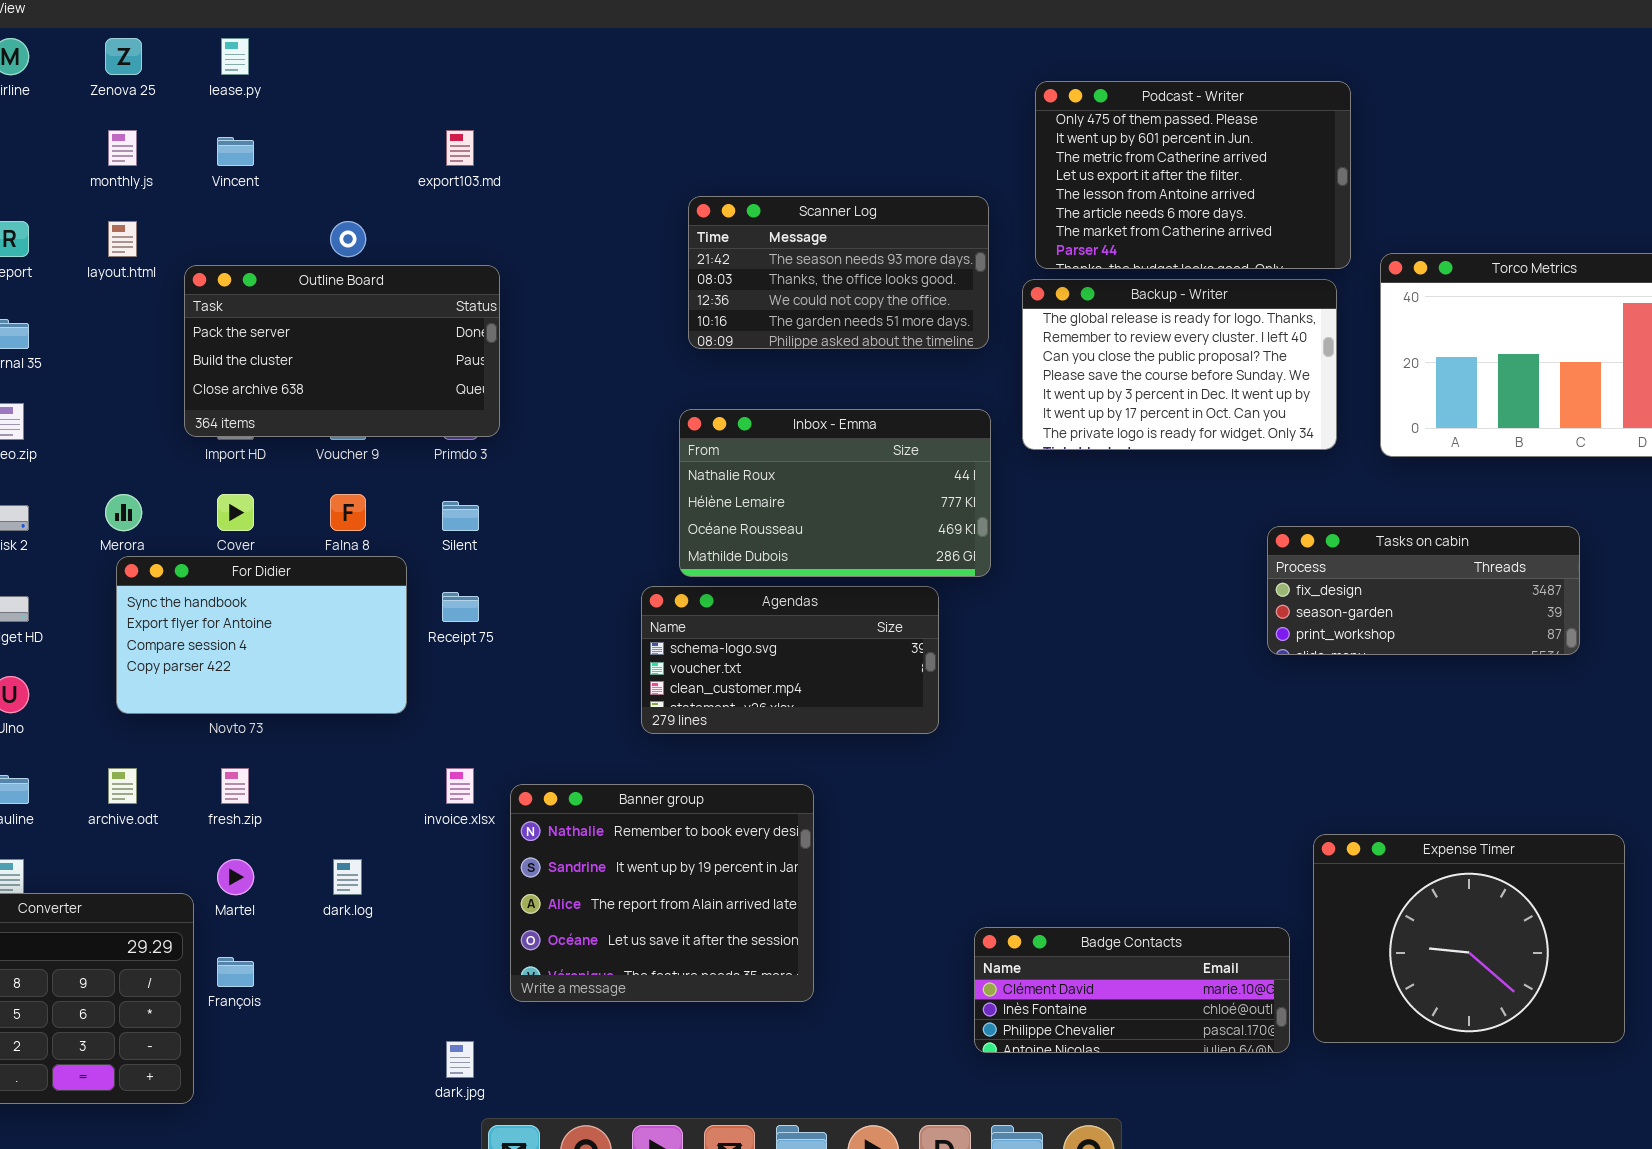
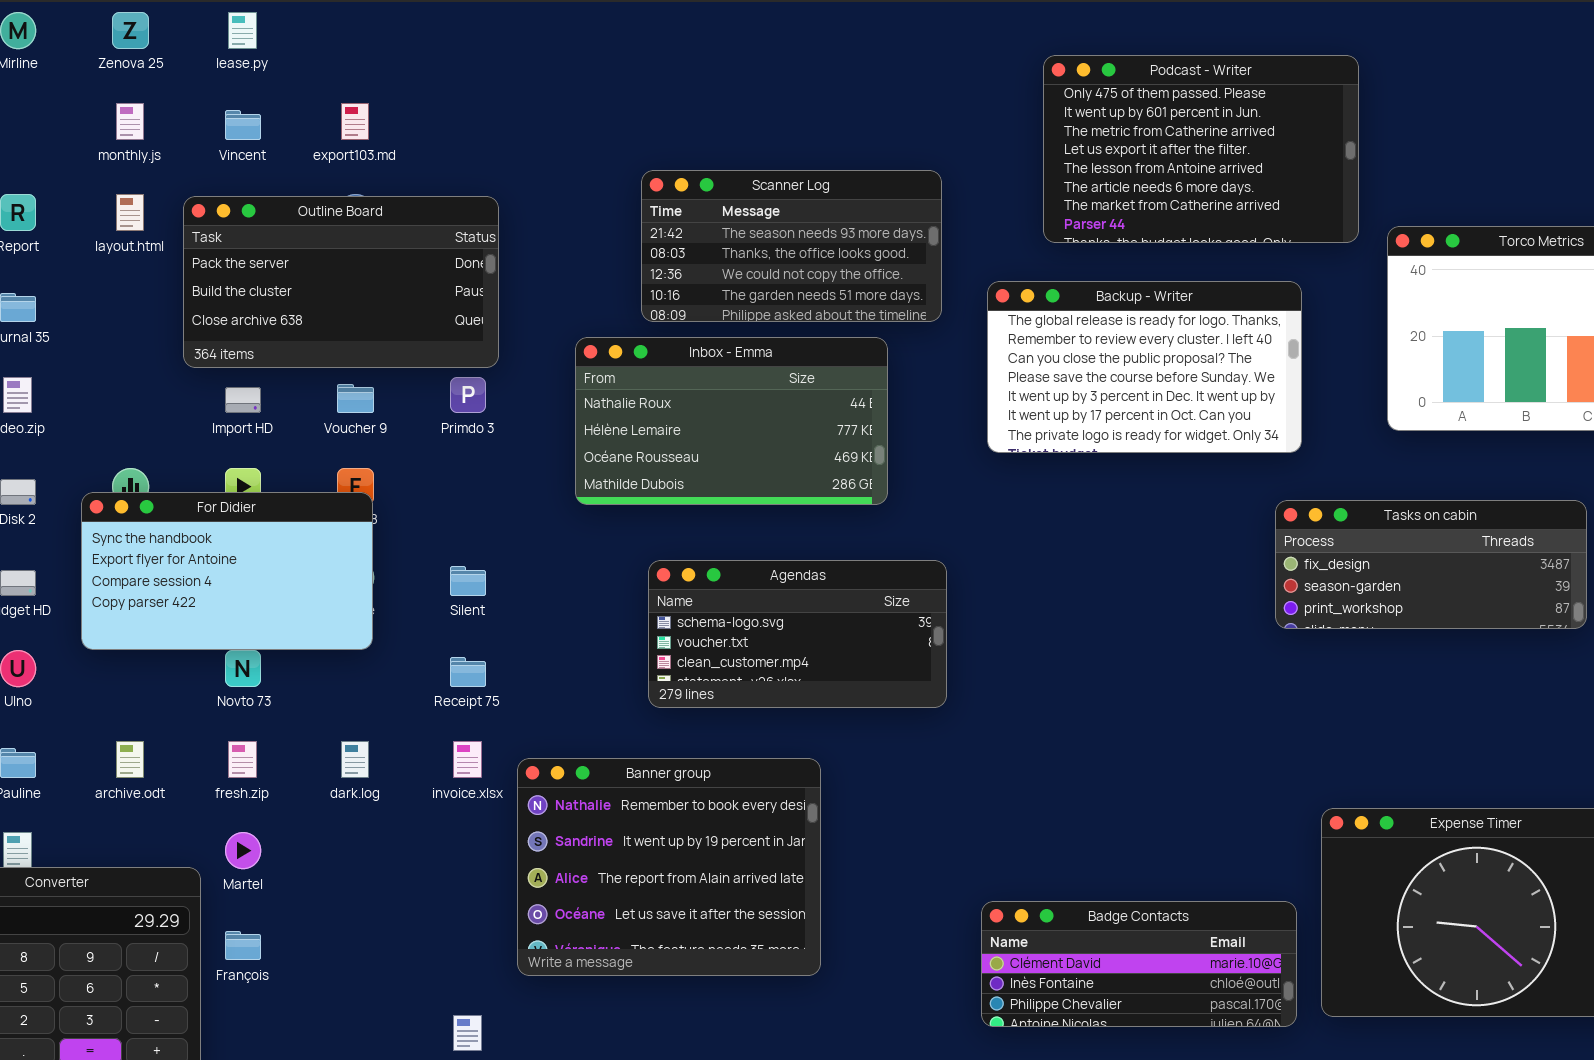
export103.md: [446,130,474,166] -> [341,103,369,140], moved
Scanner Log: [688,196,989,349] -> [641,170,942,322], moved
Outline Board: [184,265,500,437] -> [183,196,499,368], moved
Backup - Writer: [1022,279,1337,450] -> [987,281,1302,453], moved
Inbox - Emma: [679,409,991,577] -> [575,337,888,505], moved
Silent: [442,501,479,531] -> [450,566,486,596], moved
For Didier: [116,556,407,714] -> [81,492,373,650], moved
Receipt 75: [442,592,479,622] -> [450,657,486,687], moved
dark.log: [333,859,362,895] -> [341,741,369,778], moved

